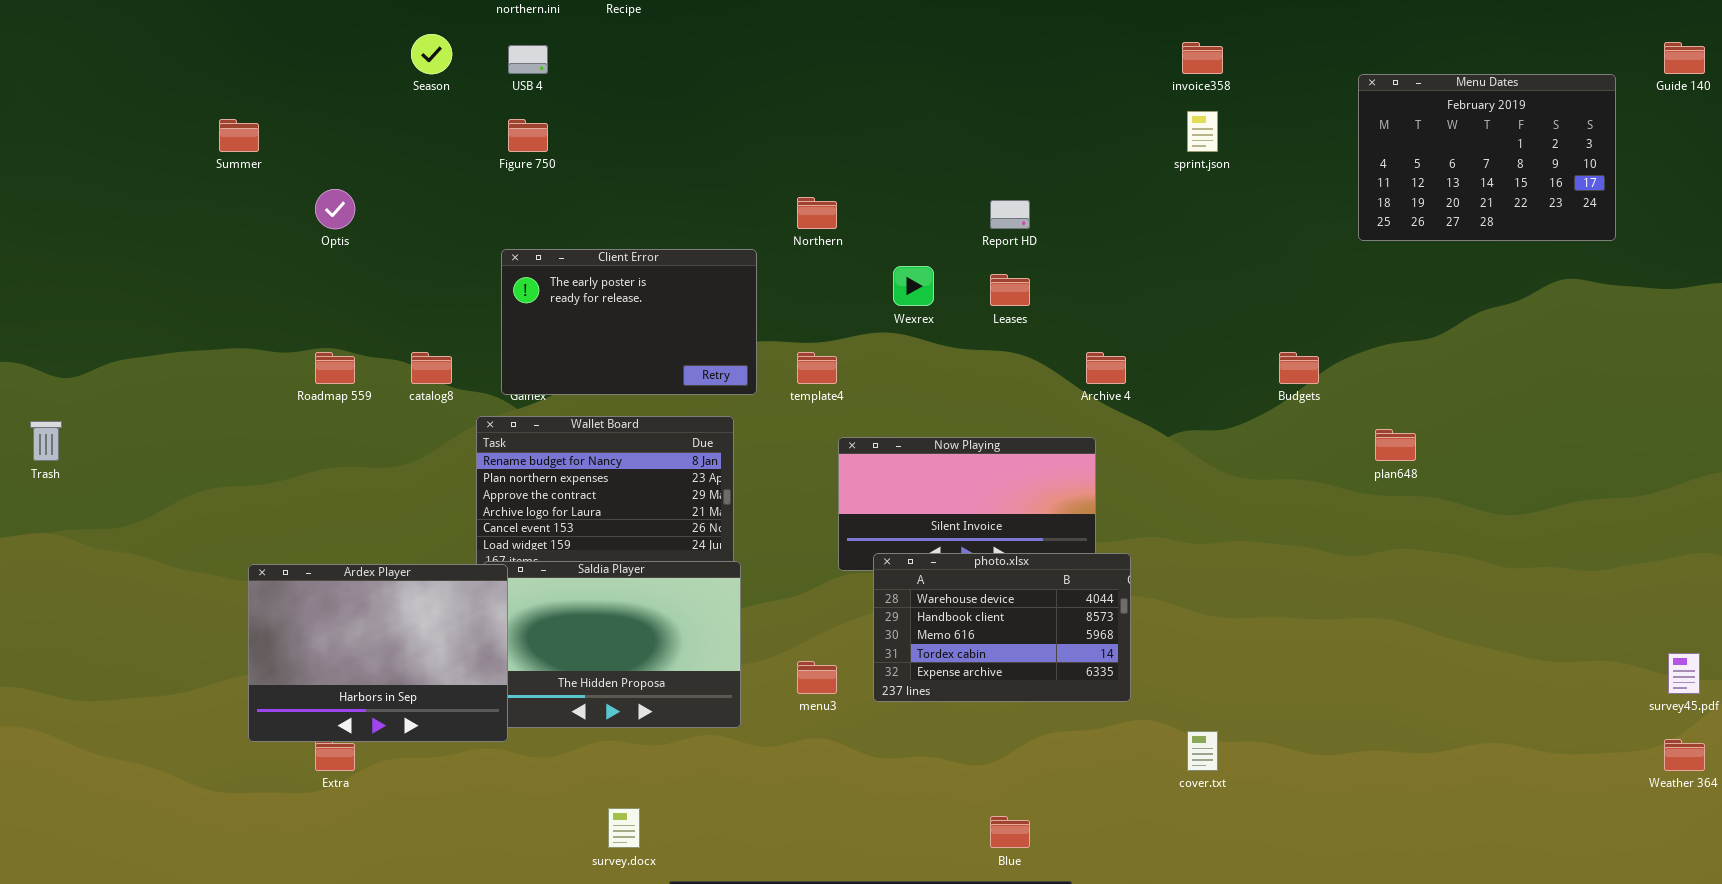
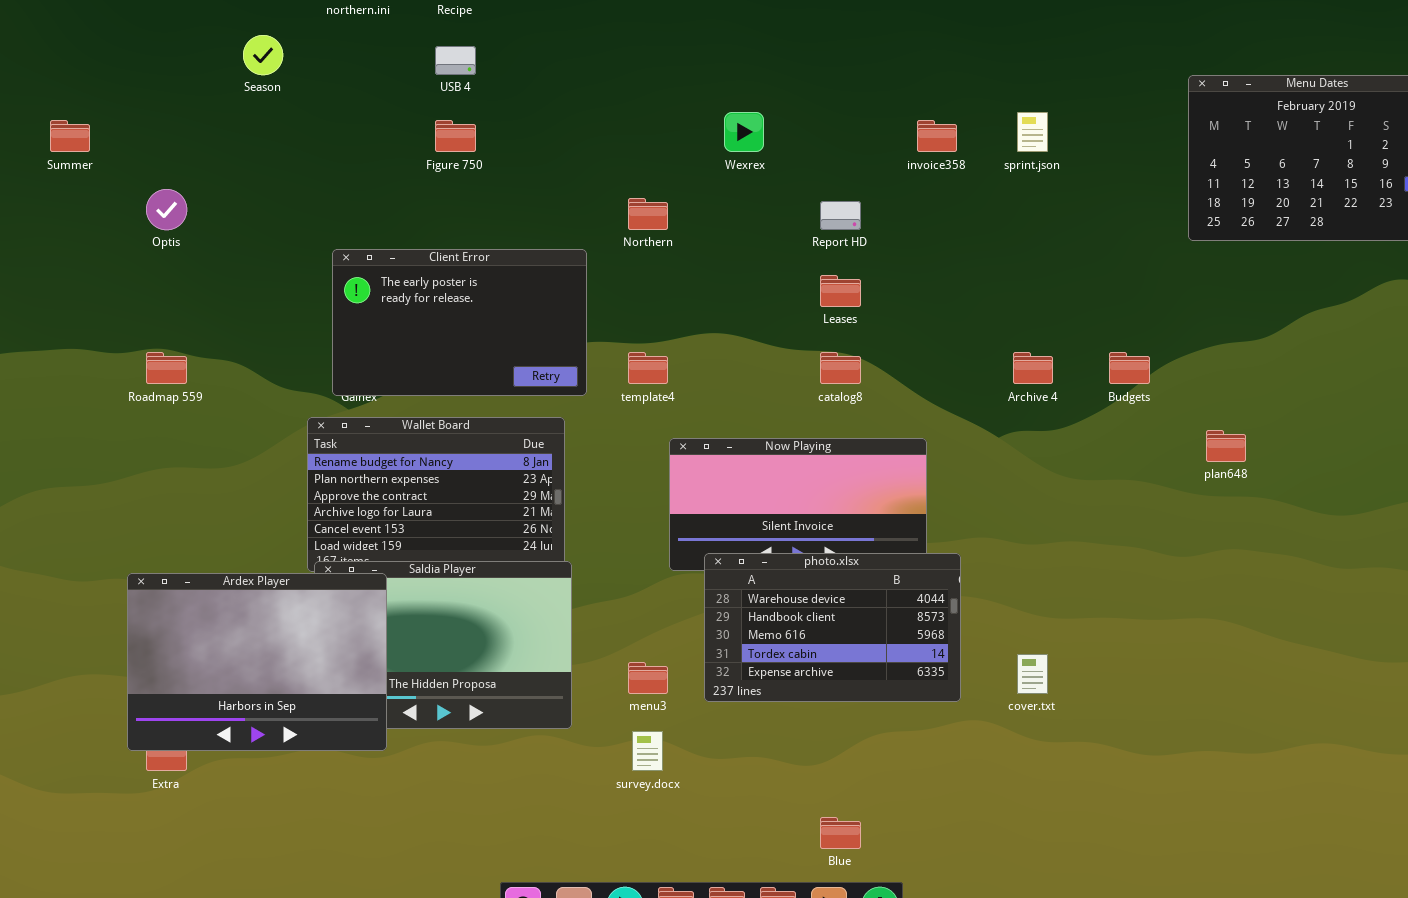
invoice358: [1182,42,1223,74] -> [917,120,957,152], moved
USB 4: [508,45,548,74] -> [435,46,476,75], moved
Figure 750: [508,119,548,152] -> [435,120,476,152], moved
Wexrex: [893,266,934,306] -> [724,112,764,152], moved
catalog8: [411,352,452,384] -> [820,352,861,384], moved
Archive 4: [1086,352,1126,384] -> [1013,352,1053,384], moved
Ardex Player: [248,564,508,742] -> [127,573,387,751], moved
cover.txt: [1187,731,1218,771] -> [1017,654,1048,694], moved
survey.docx: [608,808,640,848] -> [632,731,663,771], moved

